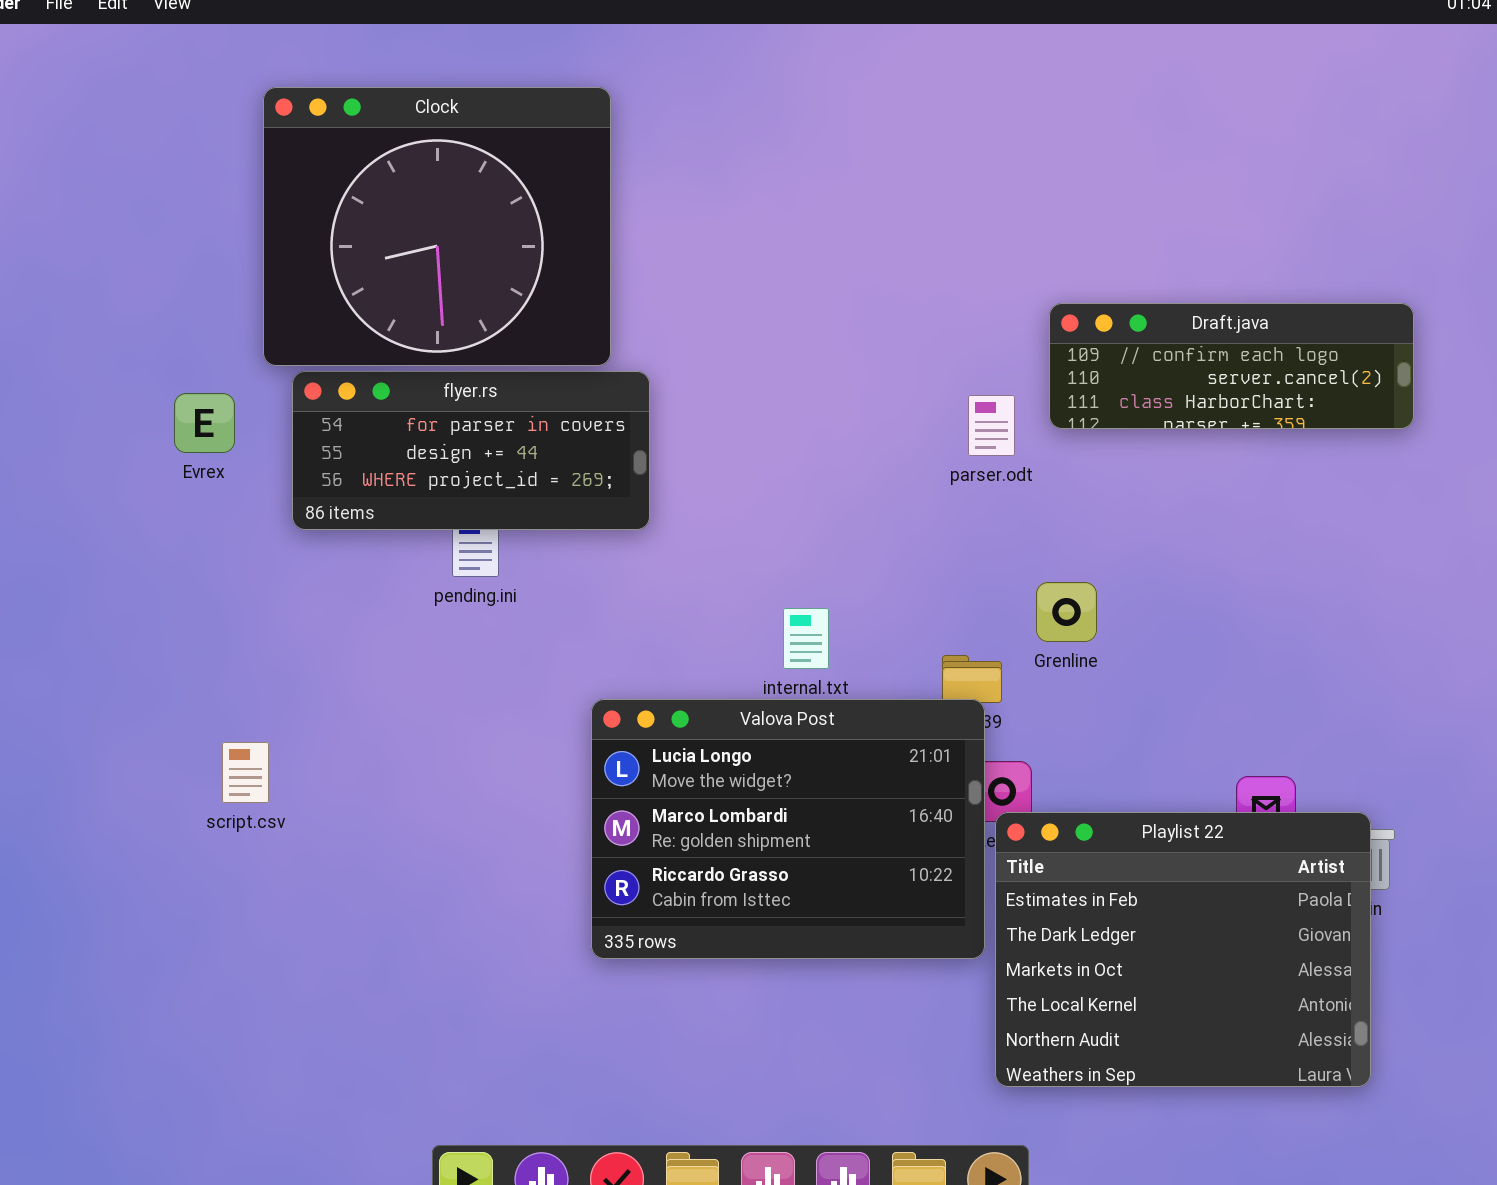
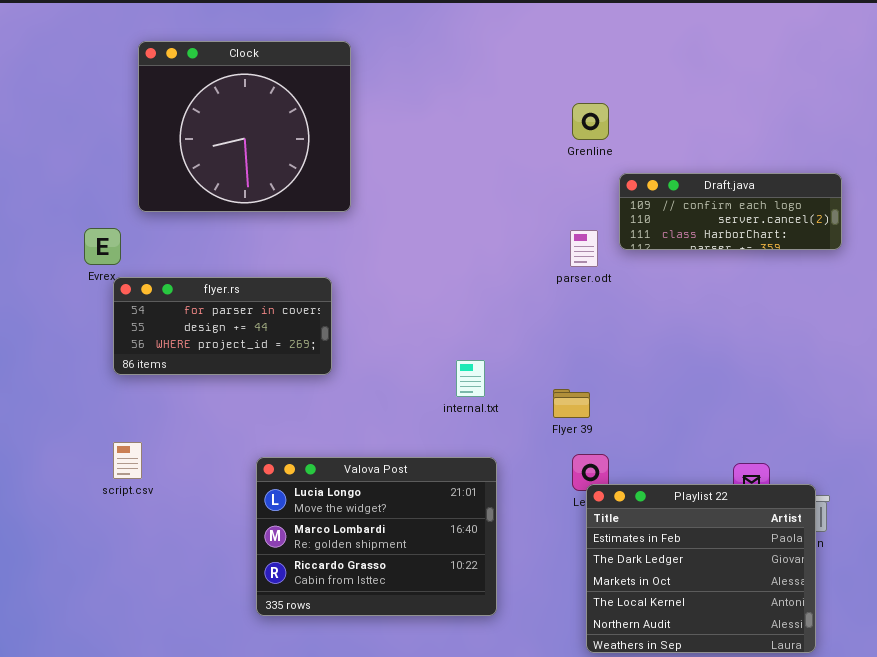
flyer.rs: [292,371,650,530] -> [113,277,332,375], moved
Grenline: [1036,582,1097,642] -> [572,103,609,140], moved
Valova Post: [591,699,985,959] -> [256,457,497,616], moved

